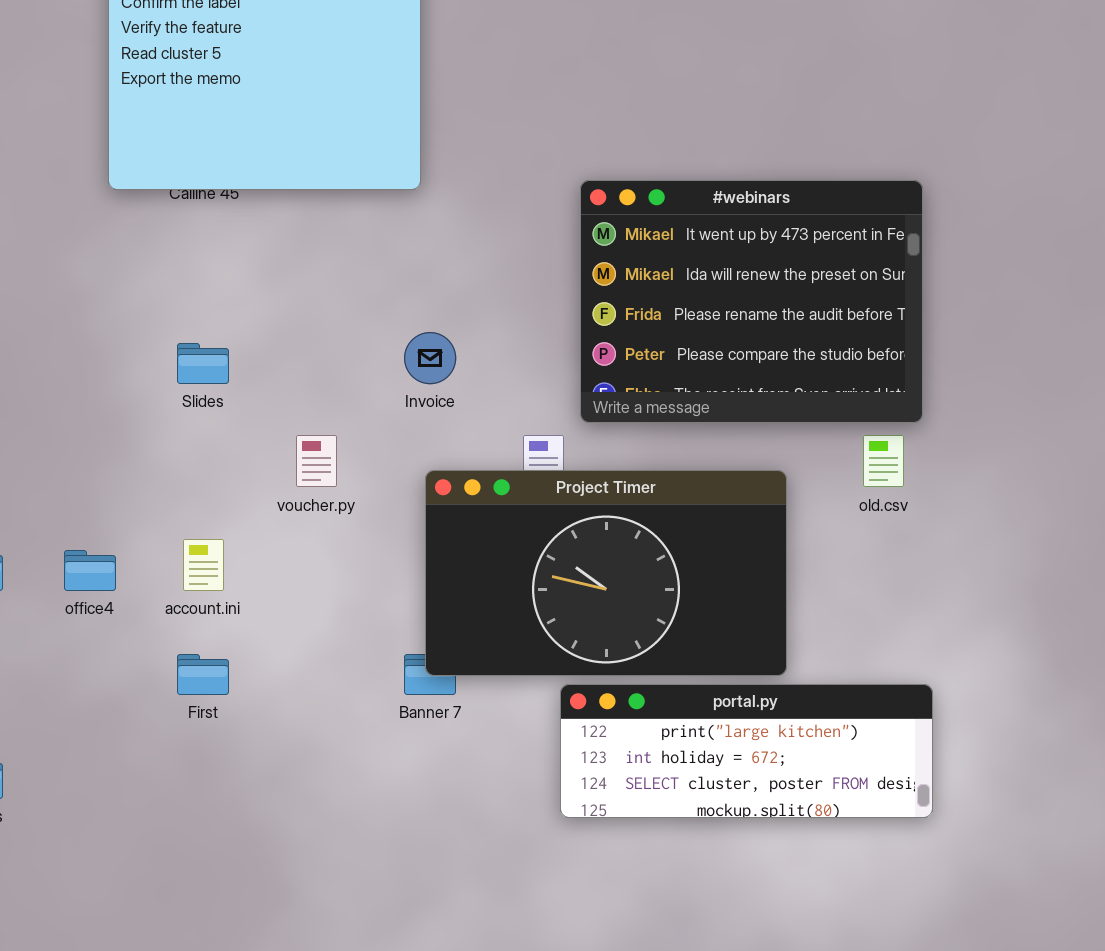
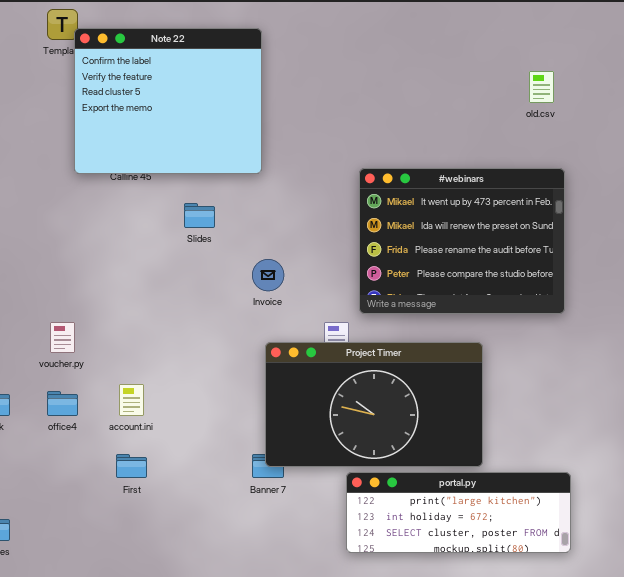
Slides: [177,343,229,384] -> [184,203,215,228], moved
voucher.py: [296,435,337,487] -> [50,322,75,353], moved
old.csv: [863,435,904,487] -> [529,71,554,103], moved

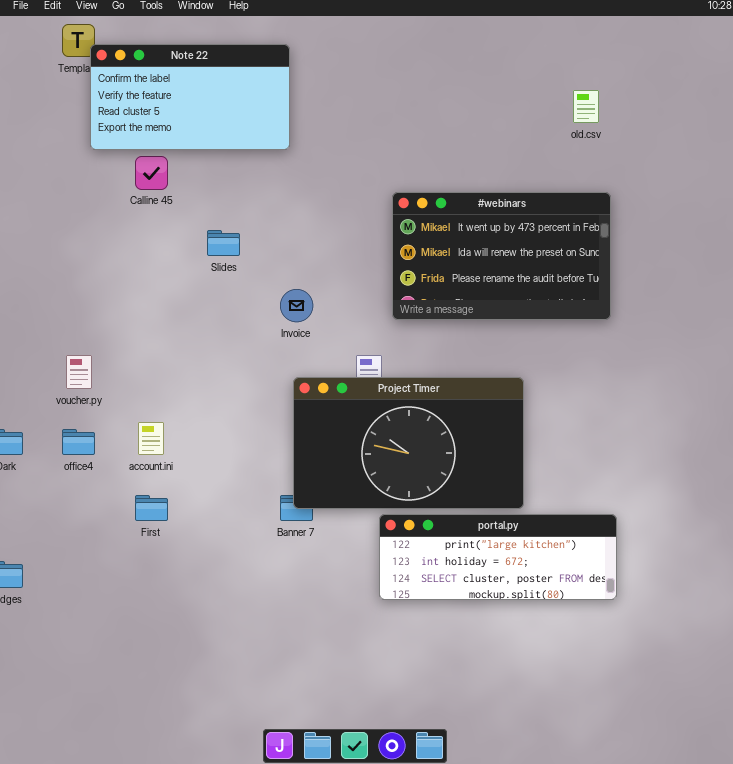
Note 22: [74,28,262,174] -> [90,44,290,150], resized
#webinars: [359,168,565,314] -> [392,192,611,320], resized

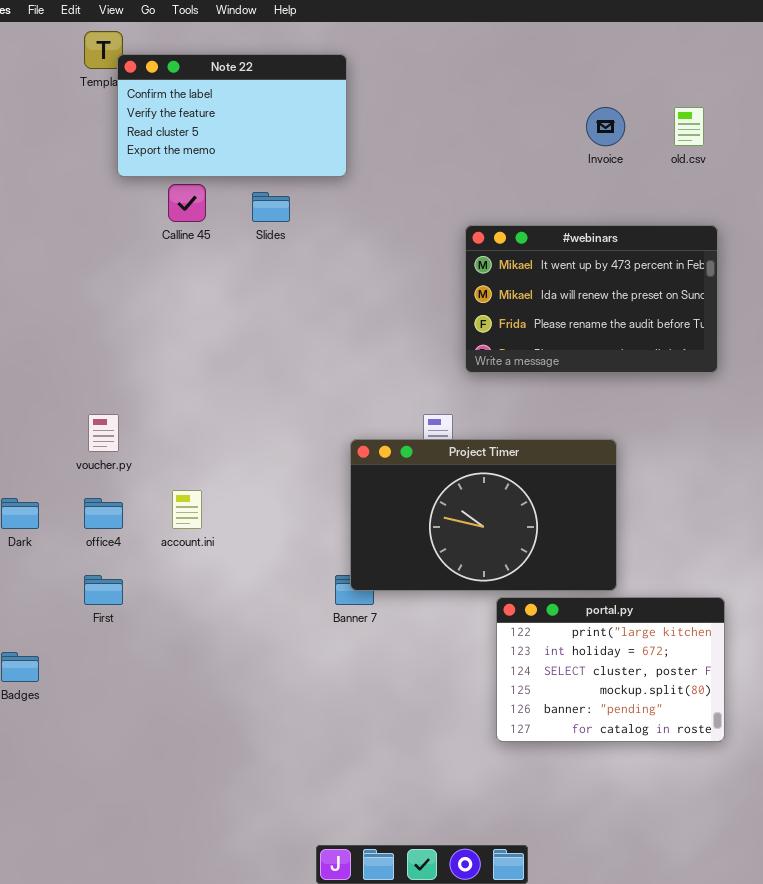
Slides: [207,230,240,256] -> [252,192,290,222], moved
Invoice: [280,289,313,322] -> [586,107,625,146], moved
First: [135,495,168,521] -> [84,575,123,605], moved
portal.py: [379,514,617,600] -> [496,597,725,742], resized

